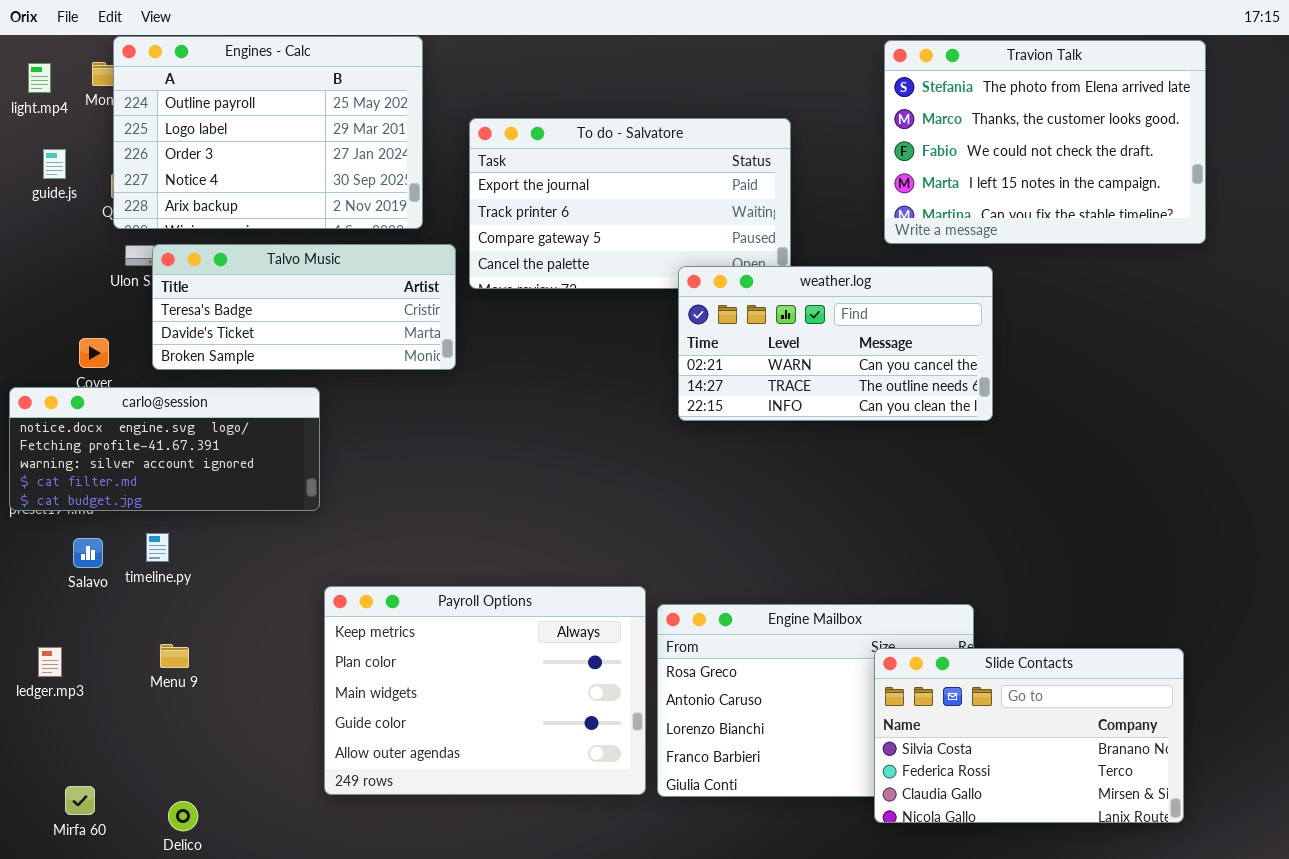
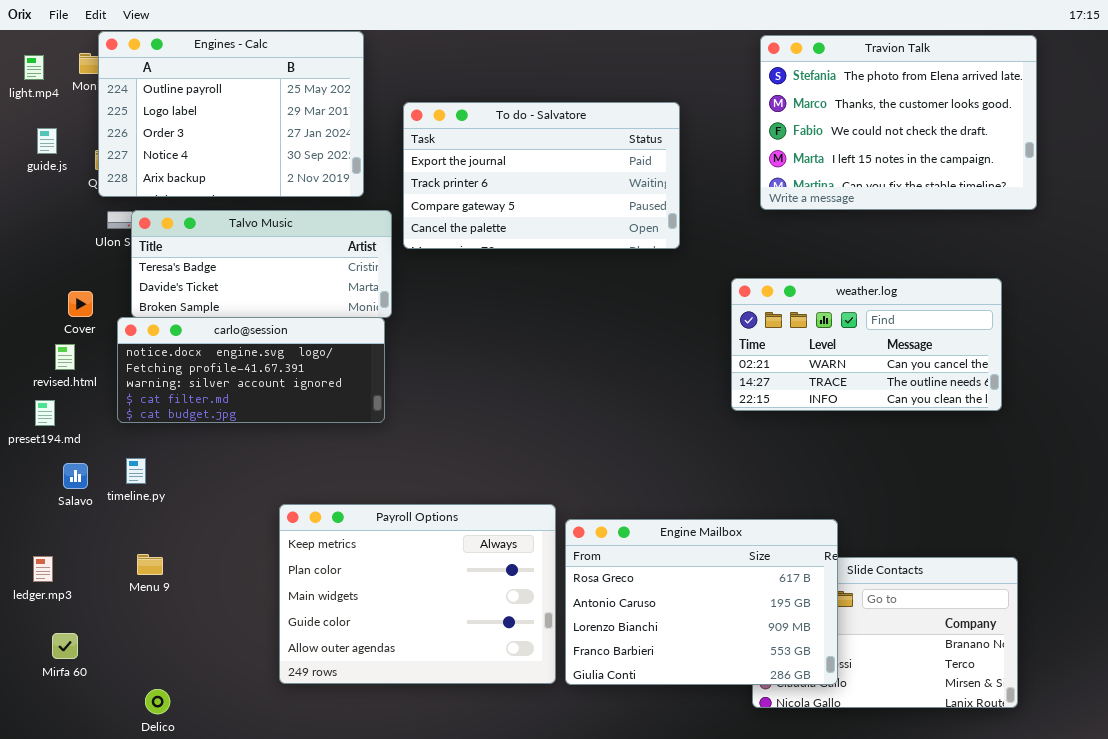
weather.log: [678,266,993,421] -> [731,278,1002,411], moved
carlo@session: [9,387,320,511] -> [117,317,385,423], moved
Engine Mailbox: [657,604,974,797] -> [565,519,838,685], raised
Mirfa 60: [65,786,95,815] -> [52,633,78,659], moved

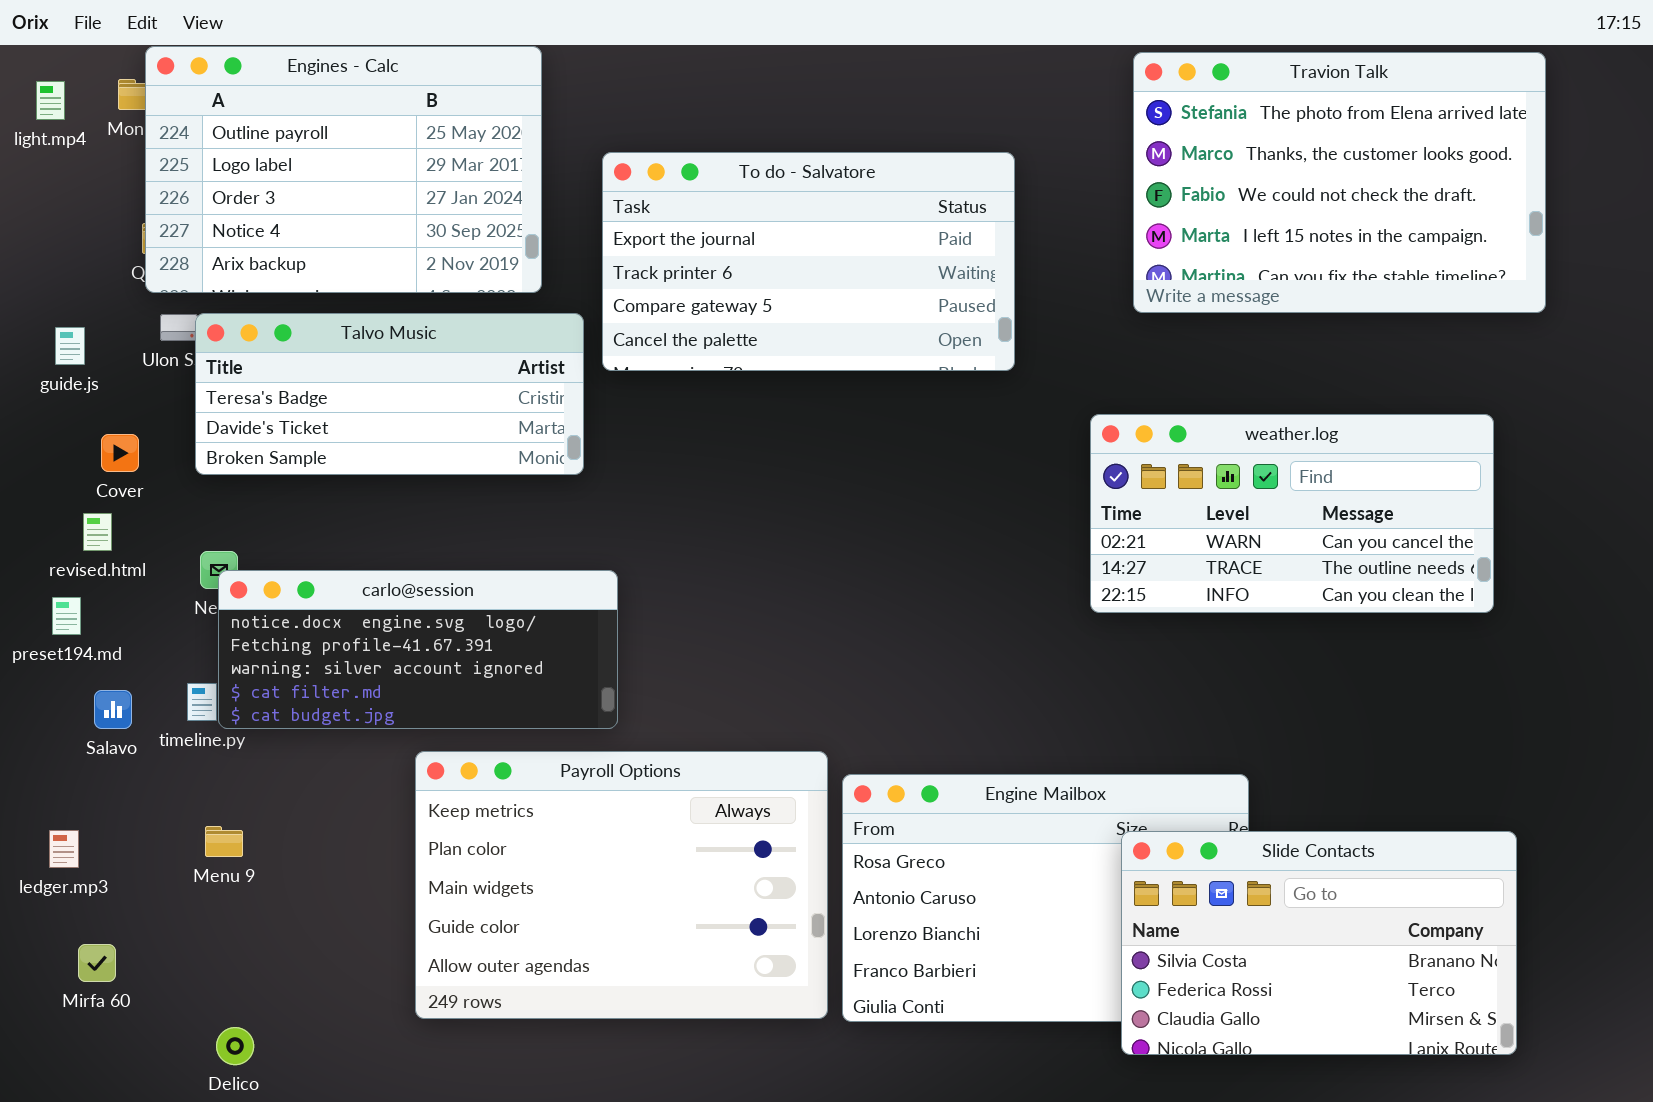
guide.js: [37,128,57,154] -> [55,327,85,365], moved
carlo@session: [117,317,385,423] -> [218,570,618,729], moved
Slide Contacts: [752,557,1018,708] -> [1121,831,1517,1055], raised

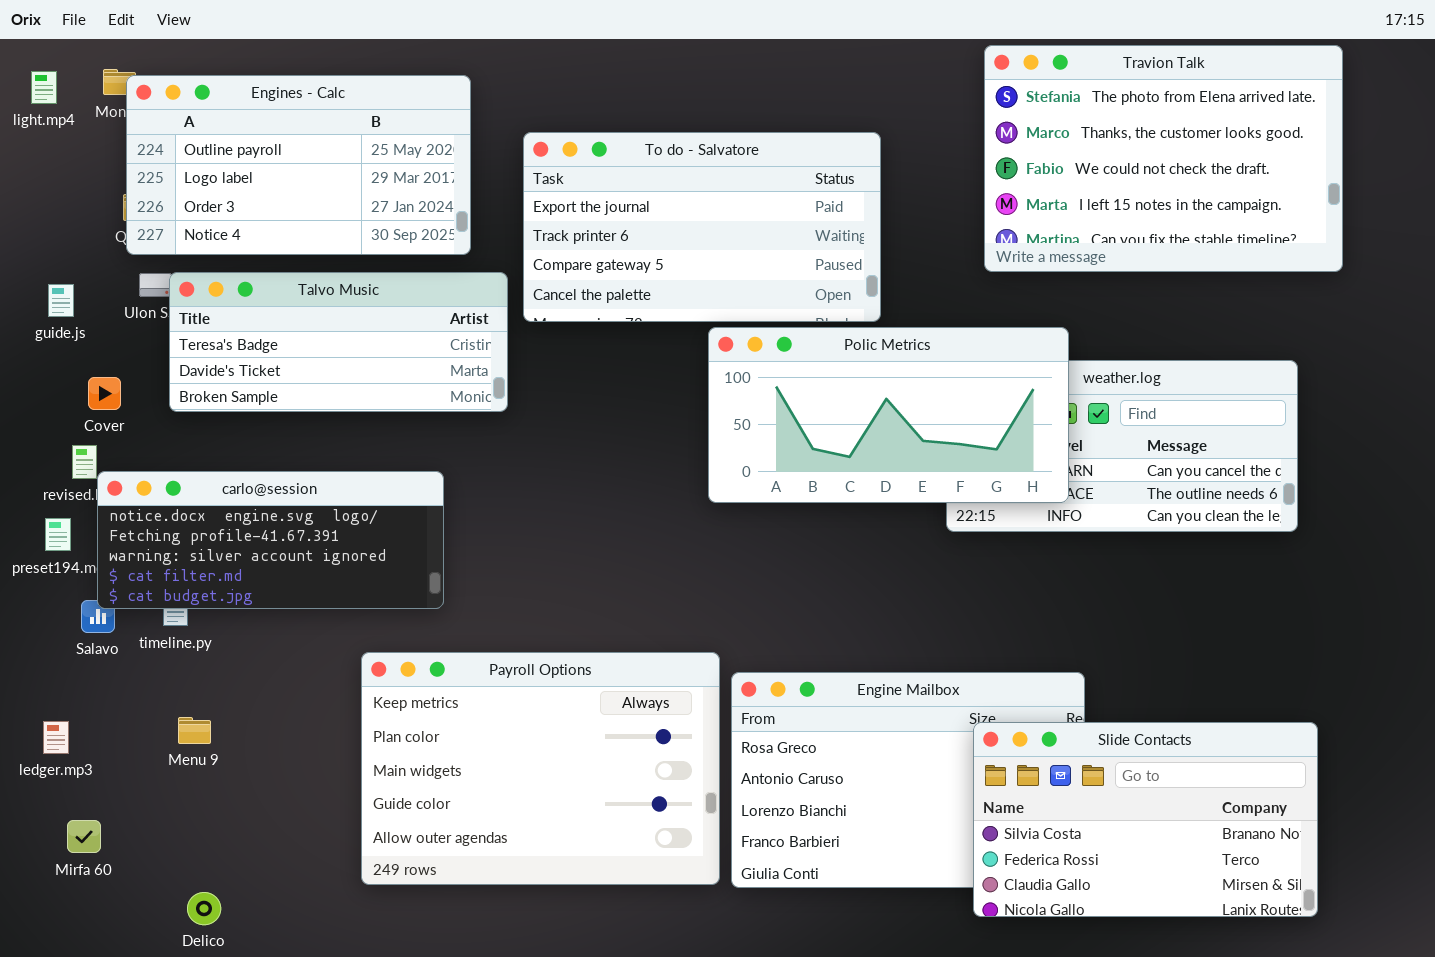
Engines - Calc: [145,46,542,293] -> [126,75,471,255], resized
Polic Metrics: none -> [708,327,1069,503], opened
carlo@session: [218,570,618,729] -> [97,471,444,609], moved

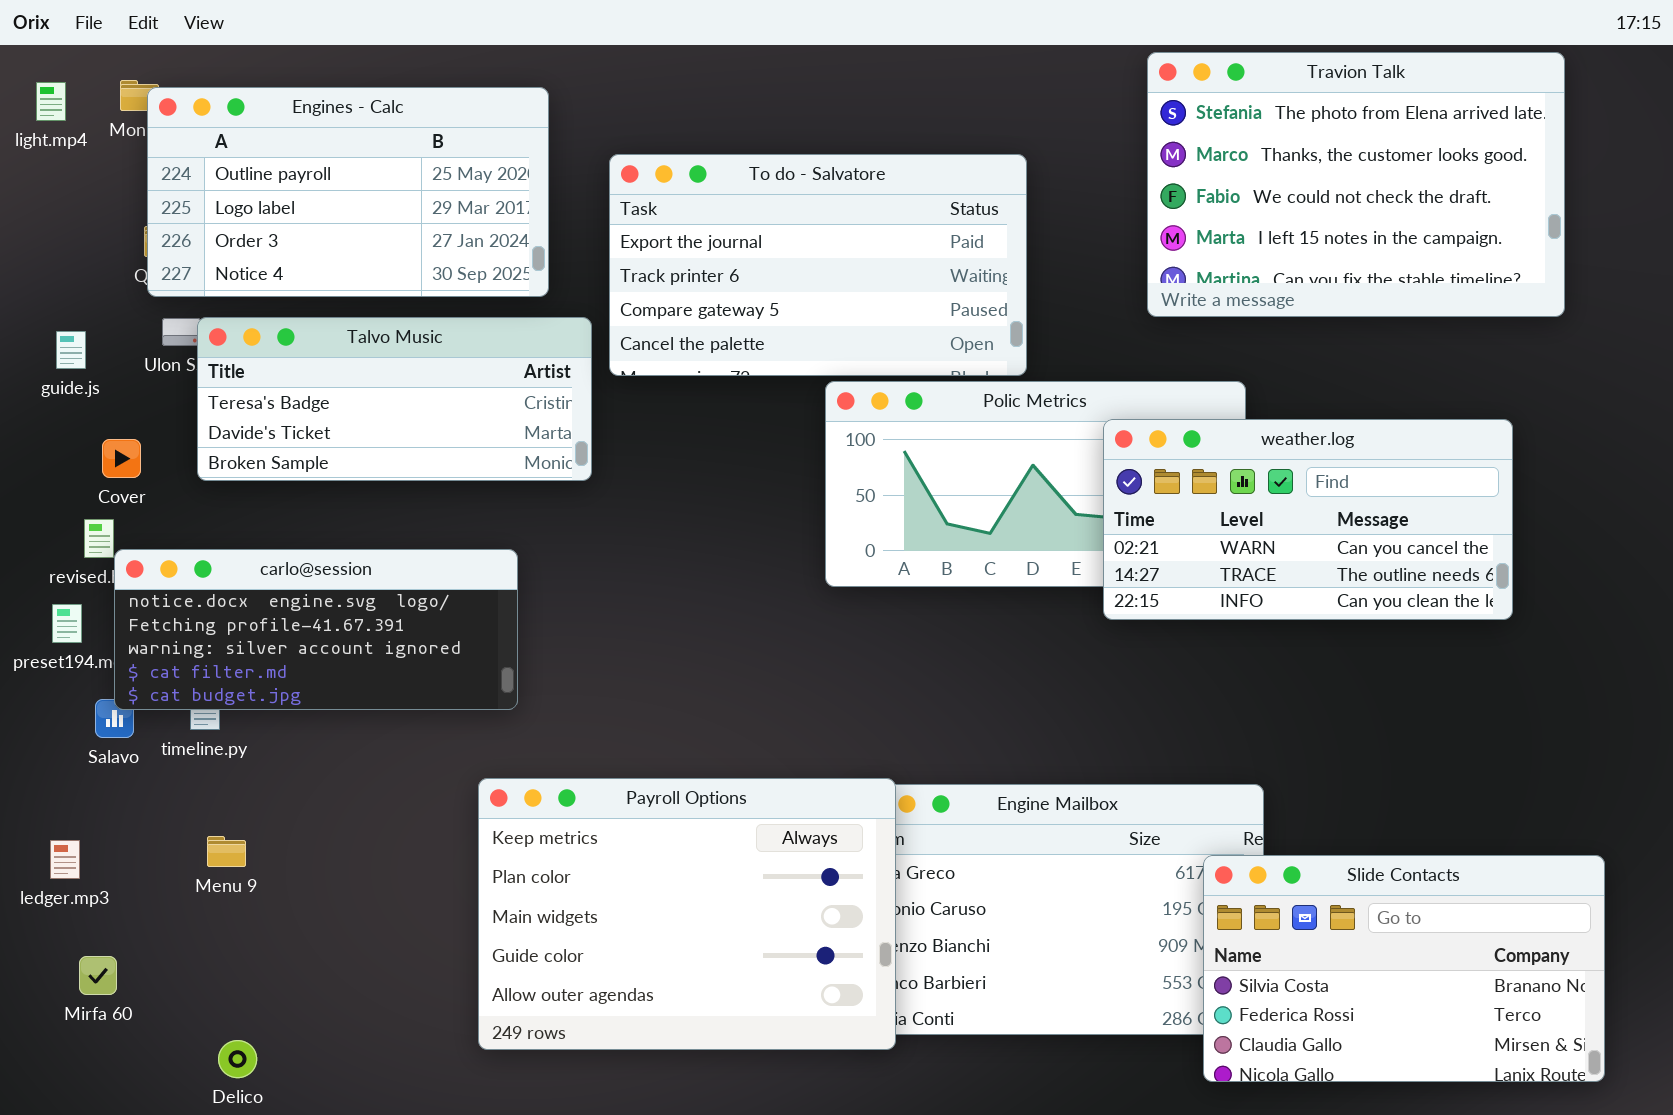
weather.log: [946,360,1298,532] -> [1103,419,1513,620], raised
Payroll Options: [361,652,720,885] -> [478,778,896,1050], moved
Slide Contacts: [973,722,1318,917] -> [1203,855,1605,1082], moved

